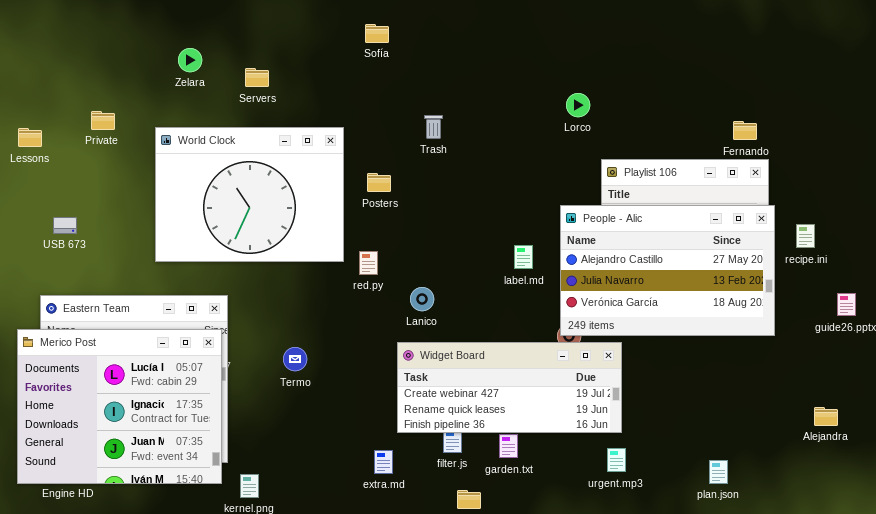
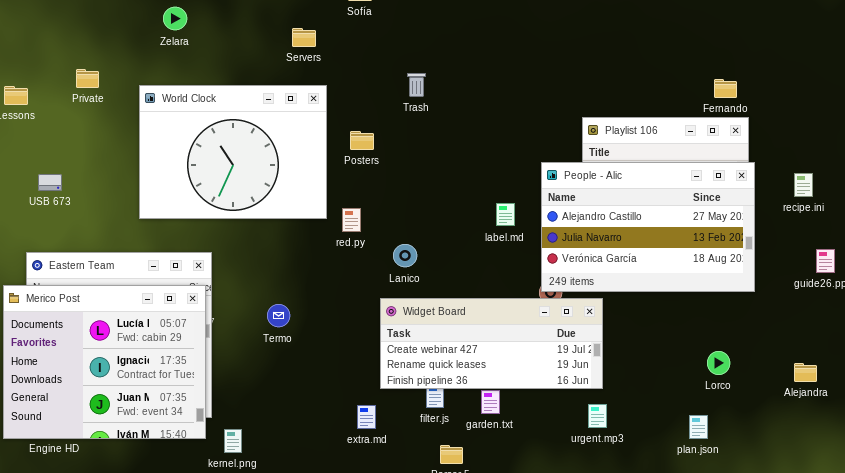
Servers: [245,68,269,87] -> [292,28,316,47], moved
Lorco: [566,93,590,117] -> [707,351,730,375], moved
recipe.ini: [796,224,815,248] -> [794,173,813,197], moved

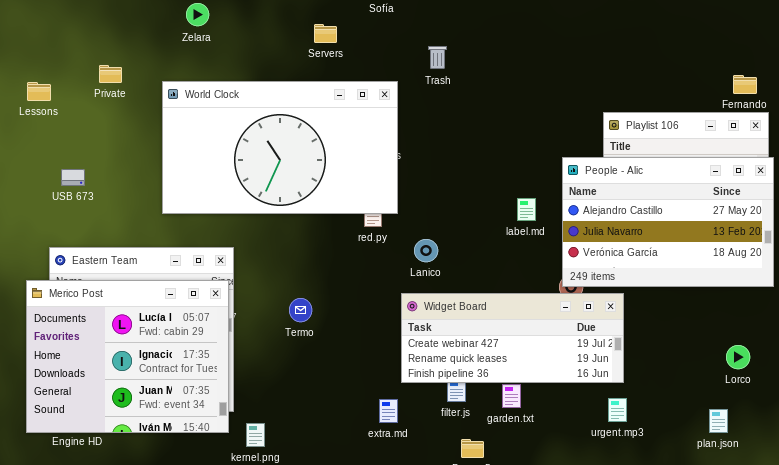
Trash: [407,73,426,97] -> [428,46,447,69], moved
World Clock: [139,85,327,219] -> [162,81,398,214], resized

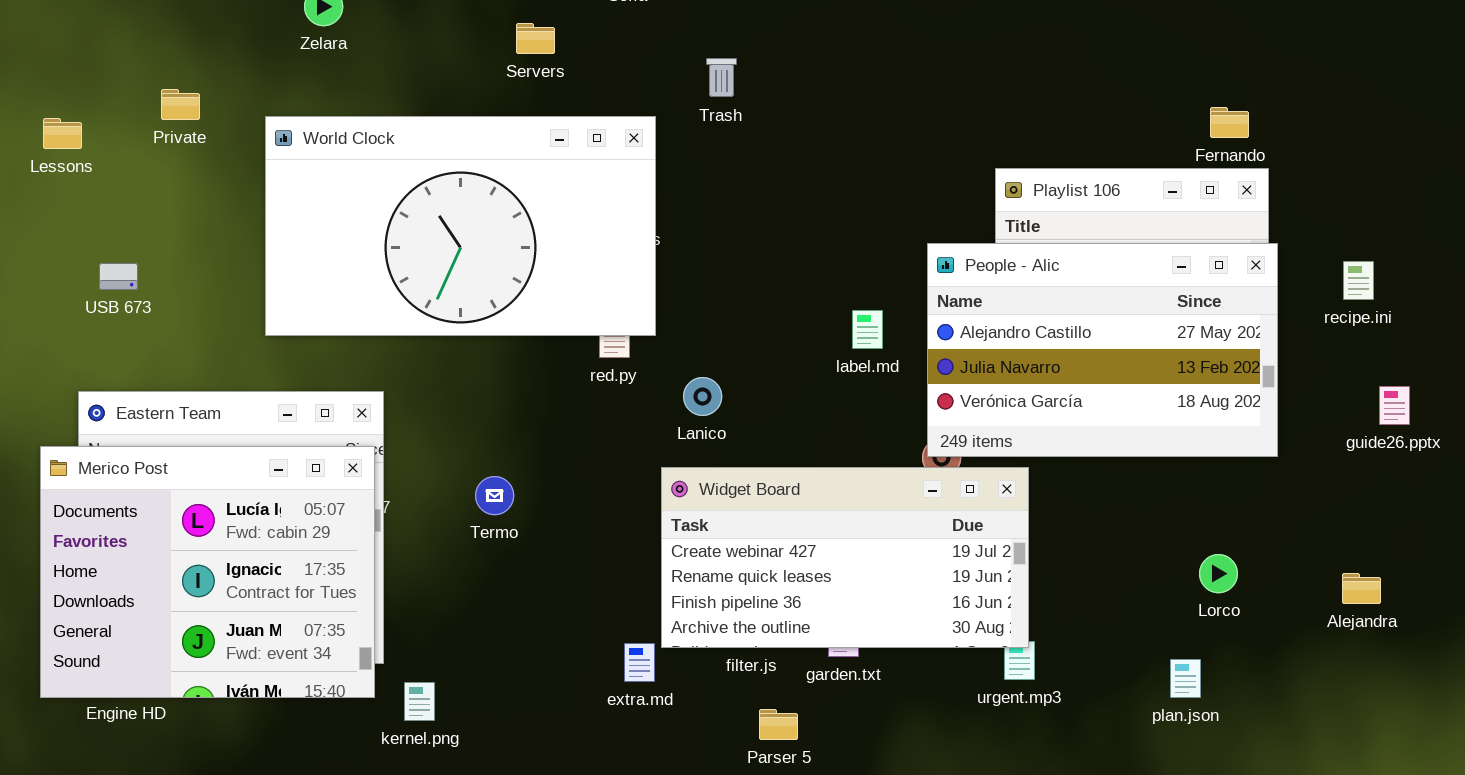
Widget Board: [401,293,624,383] -> [661,467,1029,648], resized

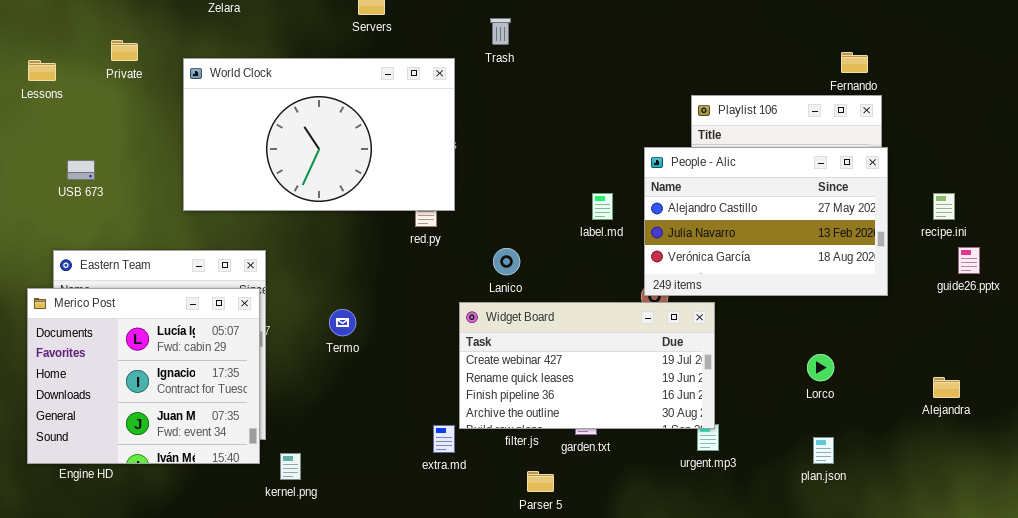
recipe.ini: [1343,261,1374,300] -> [933,193,955,220], moved
Lanico: [683,377,722,416] -> [493,248,520,275], moved
Lorco: [1199,554,1238,593] -> [807,354,834,381], moved

